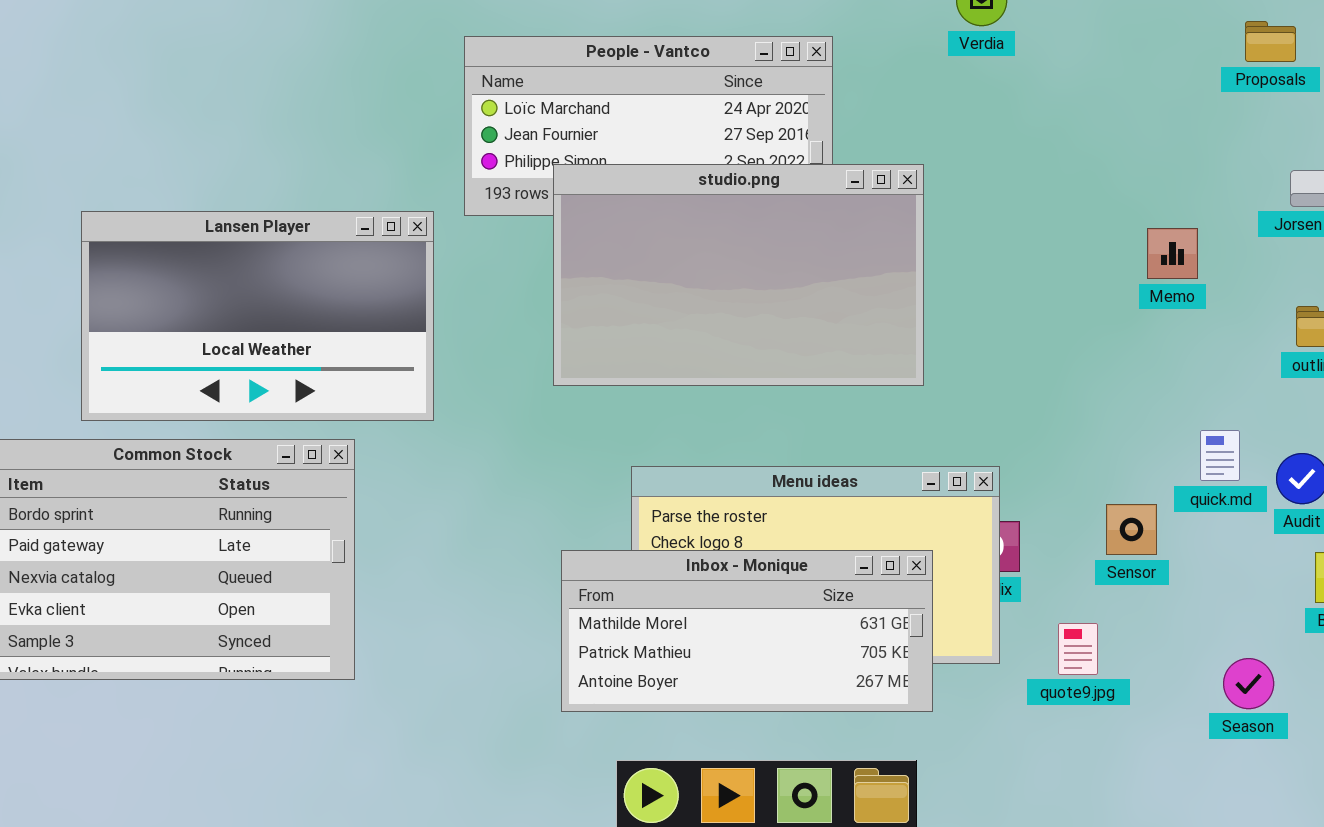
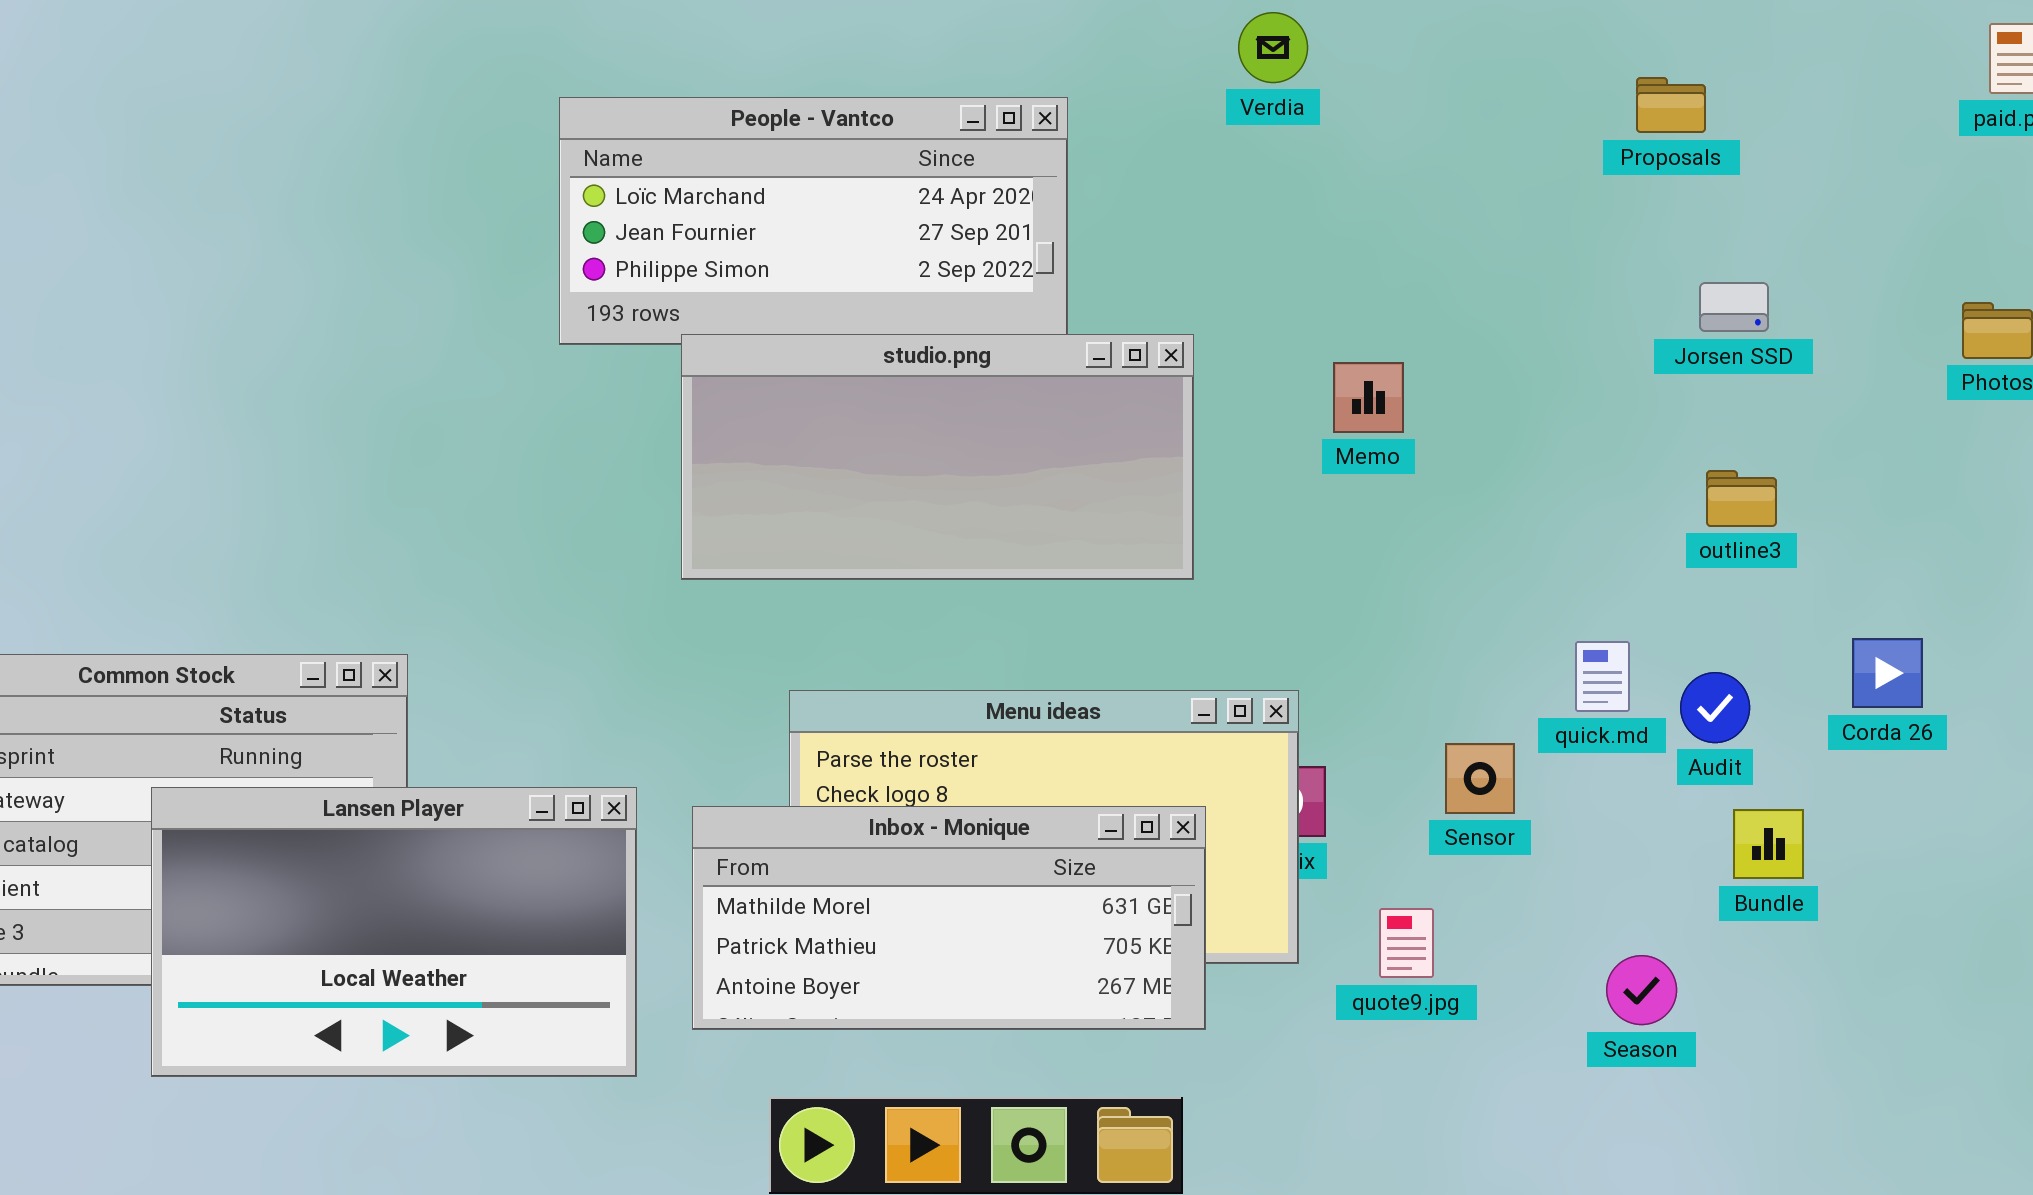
studio.png: [553,164,924,386] -> [681,334,1194,580], resized
Lansen Player: [81,211,434,421] -> [151,787,637,1077], moved
Memo: [1147,228,1198,279] -> [1333,362,1404,433], moved

